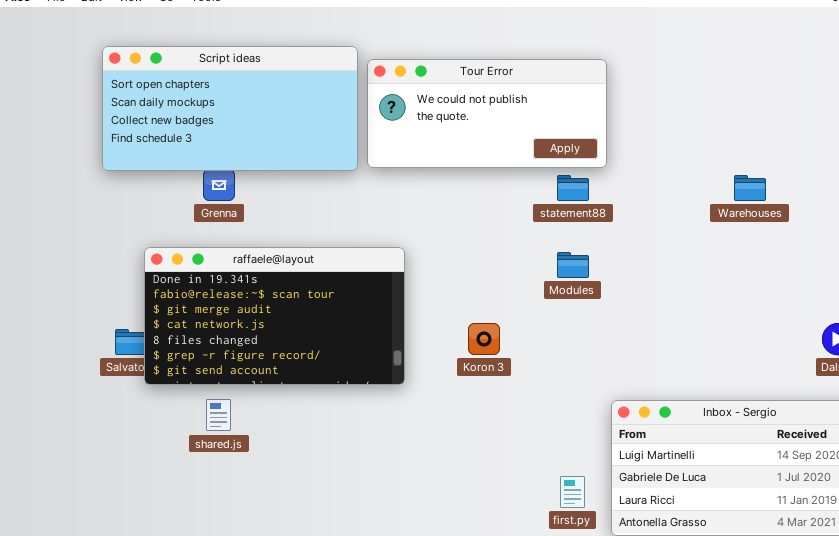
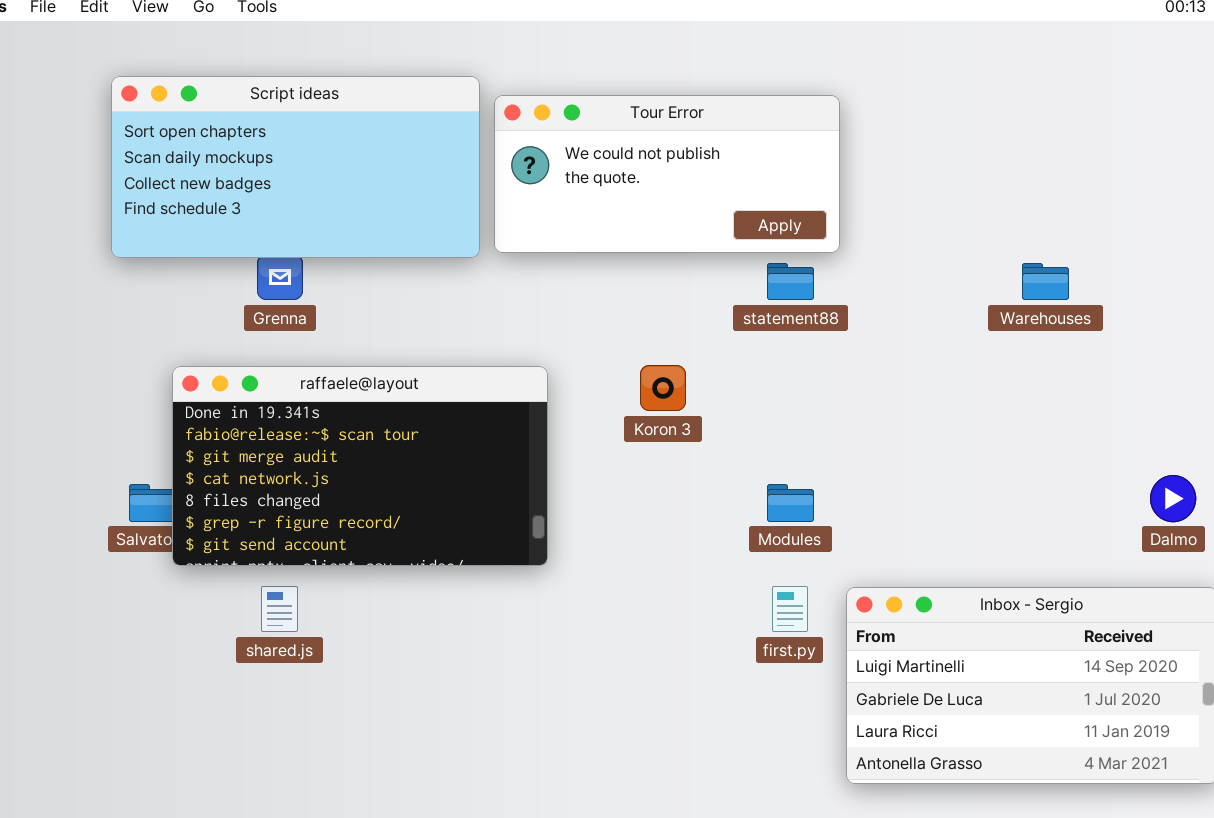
Modules: [557,252,589,278] -> [767,484,814,522], moved
Koron 3: [468,323,500,355] -> [640,365,686,411], moved
first.py: [560,476,585,508] -> [772,586,808,632], moved

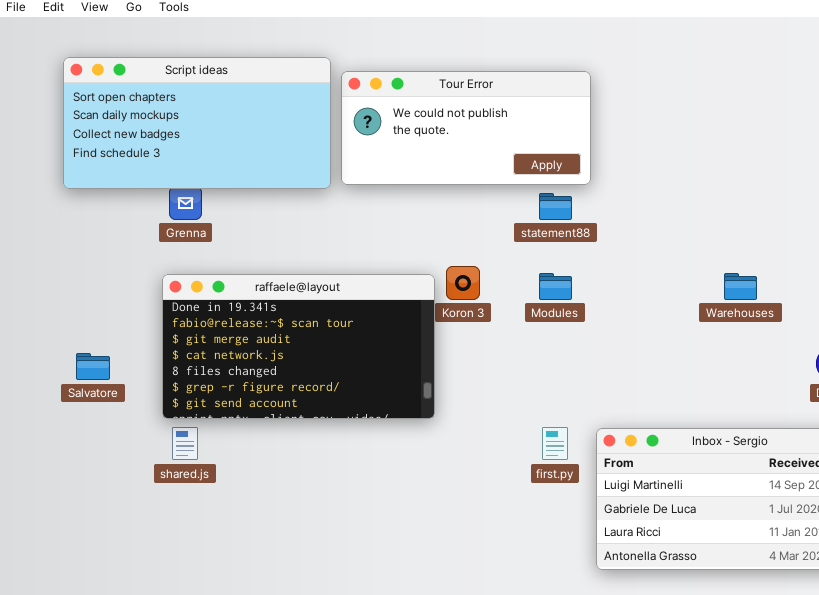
Warehouses: [1022,263,1069,300] -> [724,273,757,300], moved
raffaele@layout: [172,366,548,566] -> [162,274,435,419], moved
Modules: [767,484,814,522] -> [539,273,572,300], moved

